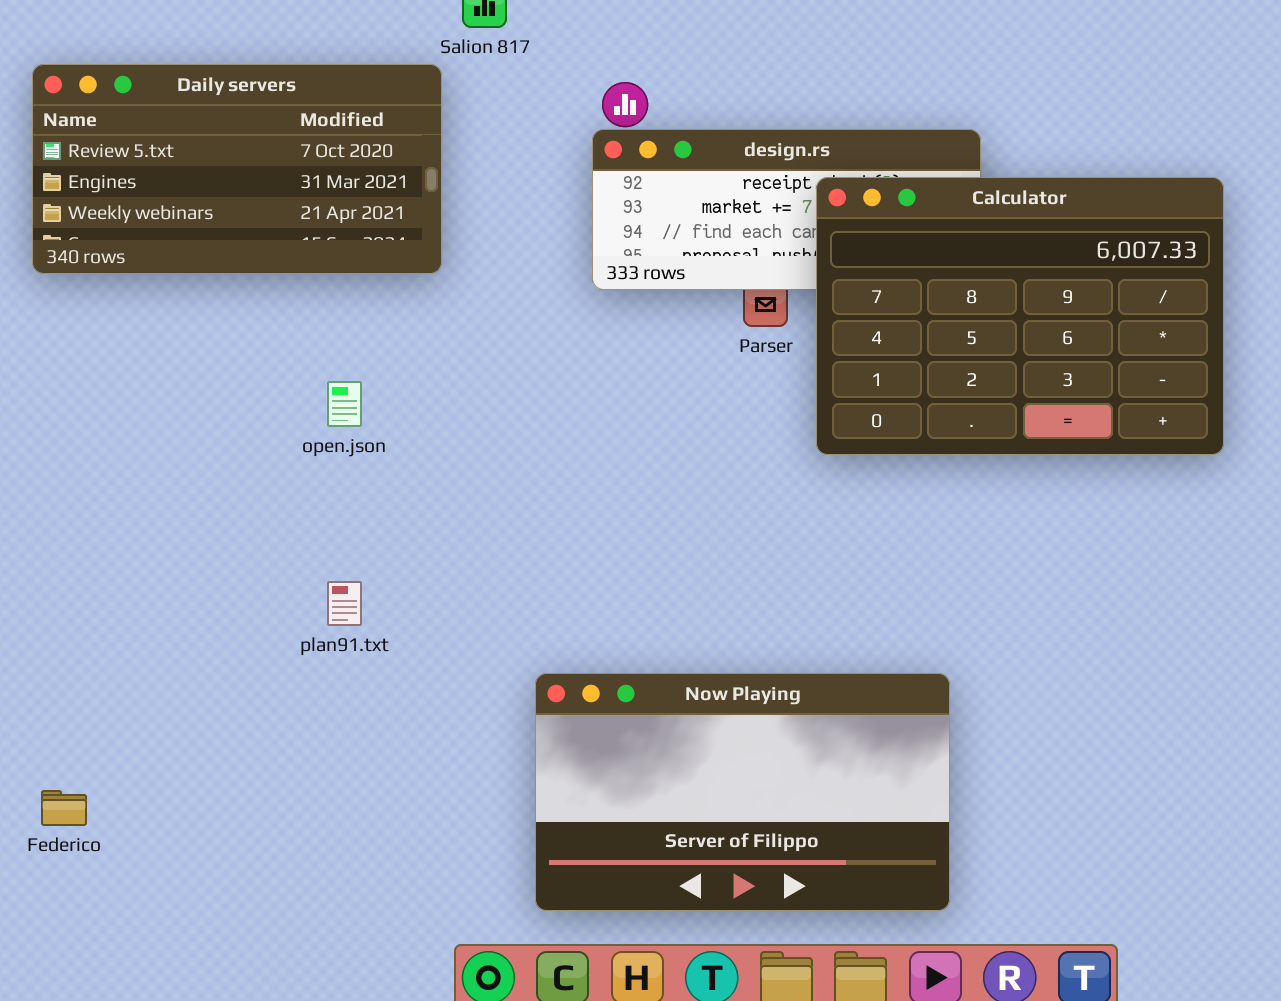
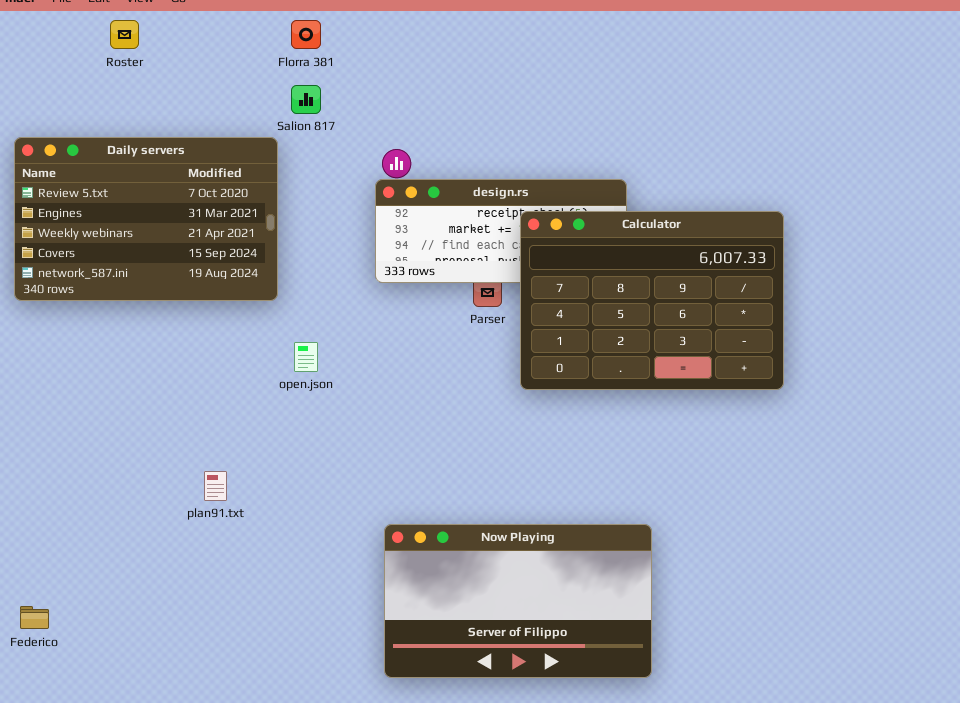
Daily servers: [32,64,442,274] -> [14,137,278,301], resized
open.json: [327,381,362,427] -> [294,342,318,372], moved
Now Playing: [535,673,950,911] -> [384,524,652,678], moved

